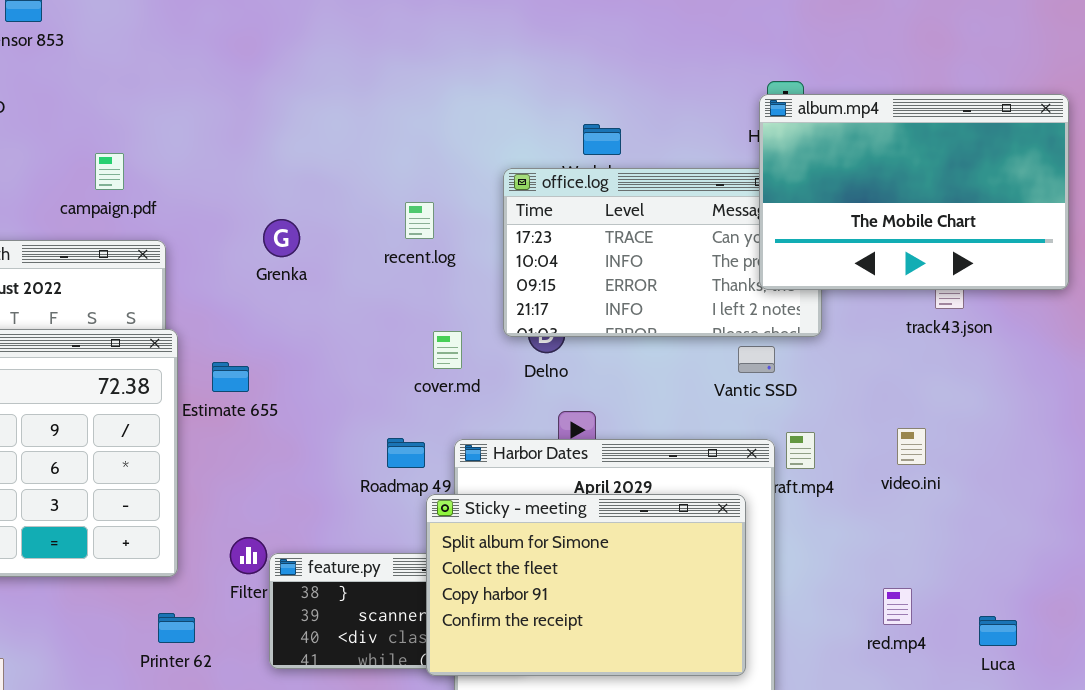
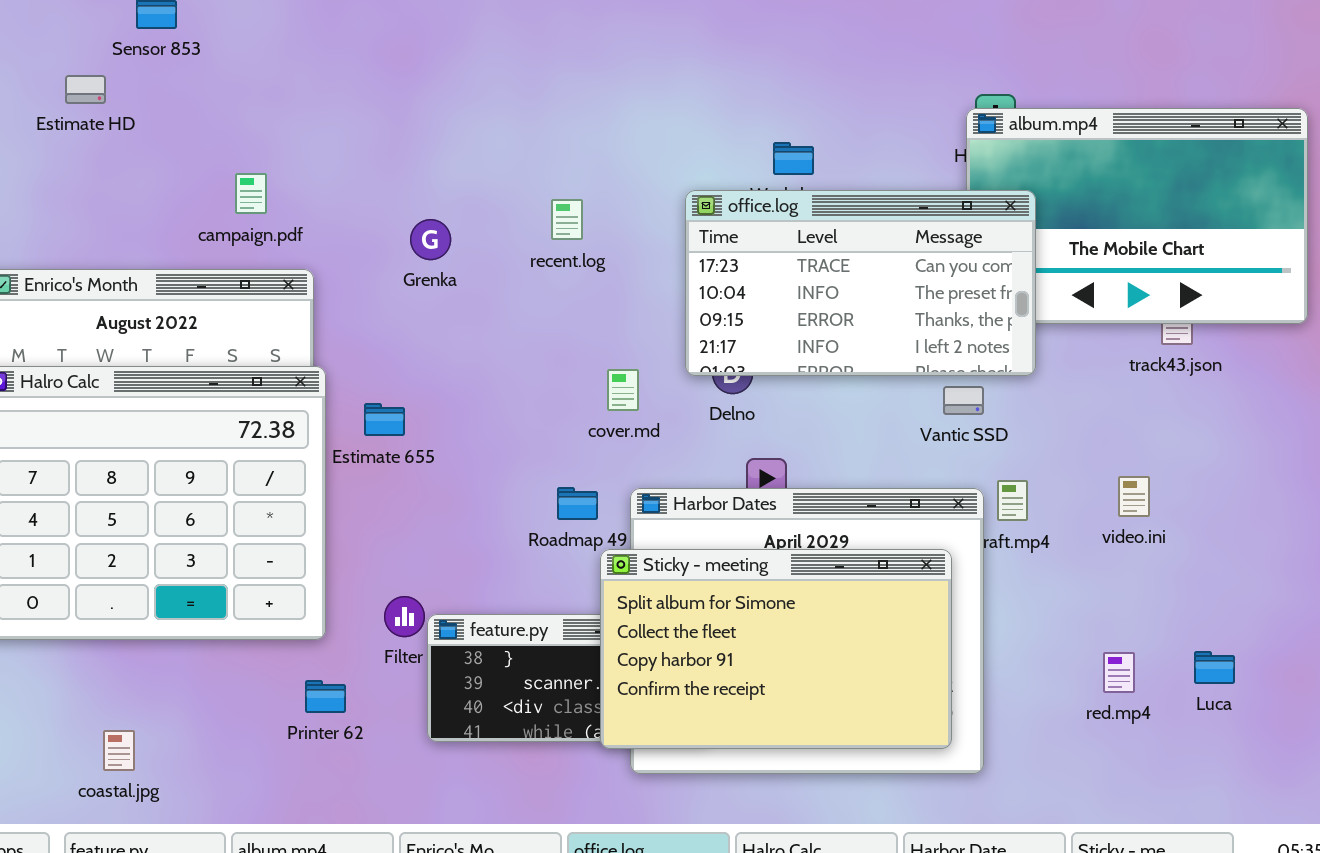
office.log: [503,168,822,337] -> [685,190,1036,376], raised
recent.log: [405,202,434,239] -> [551,199,583,240], moved
Grenka: [263,219,300,257] -> [410,219,451,260], moved
Luca: [979,616,1017,646] -> [1194,651,1235,684], moved

